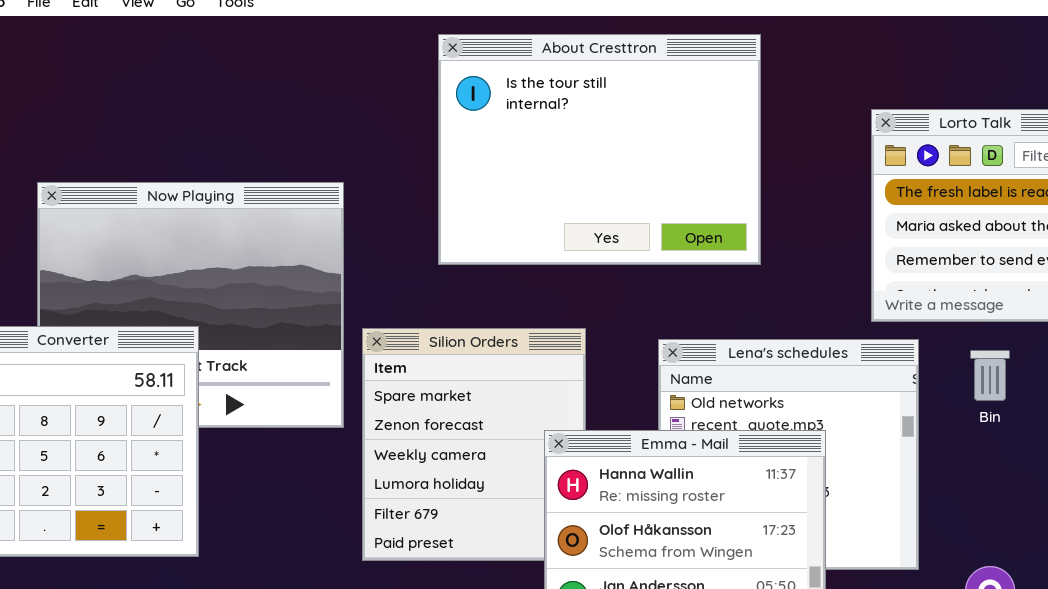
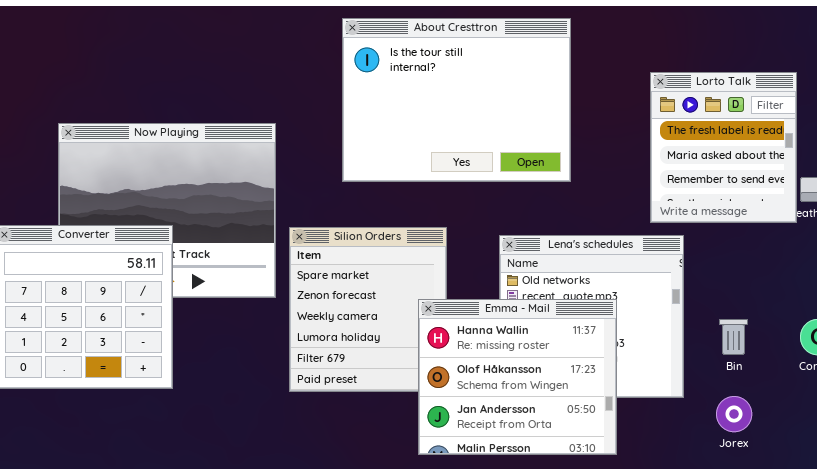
Bin: [970,350,1010,401] -> [719,319,748,355], moved

